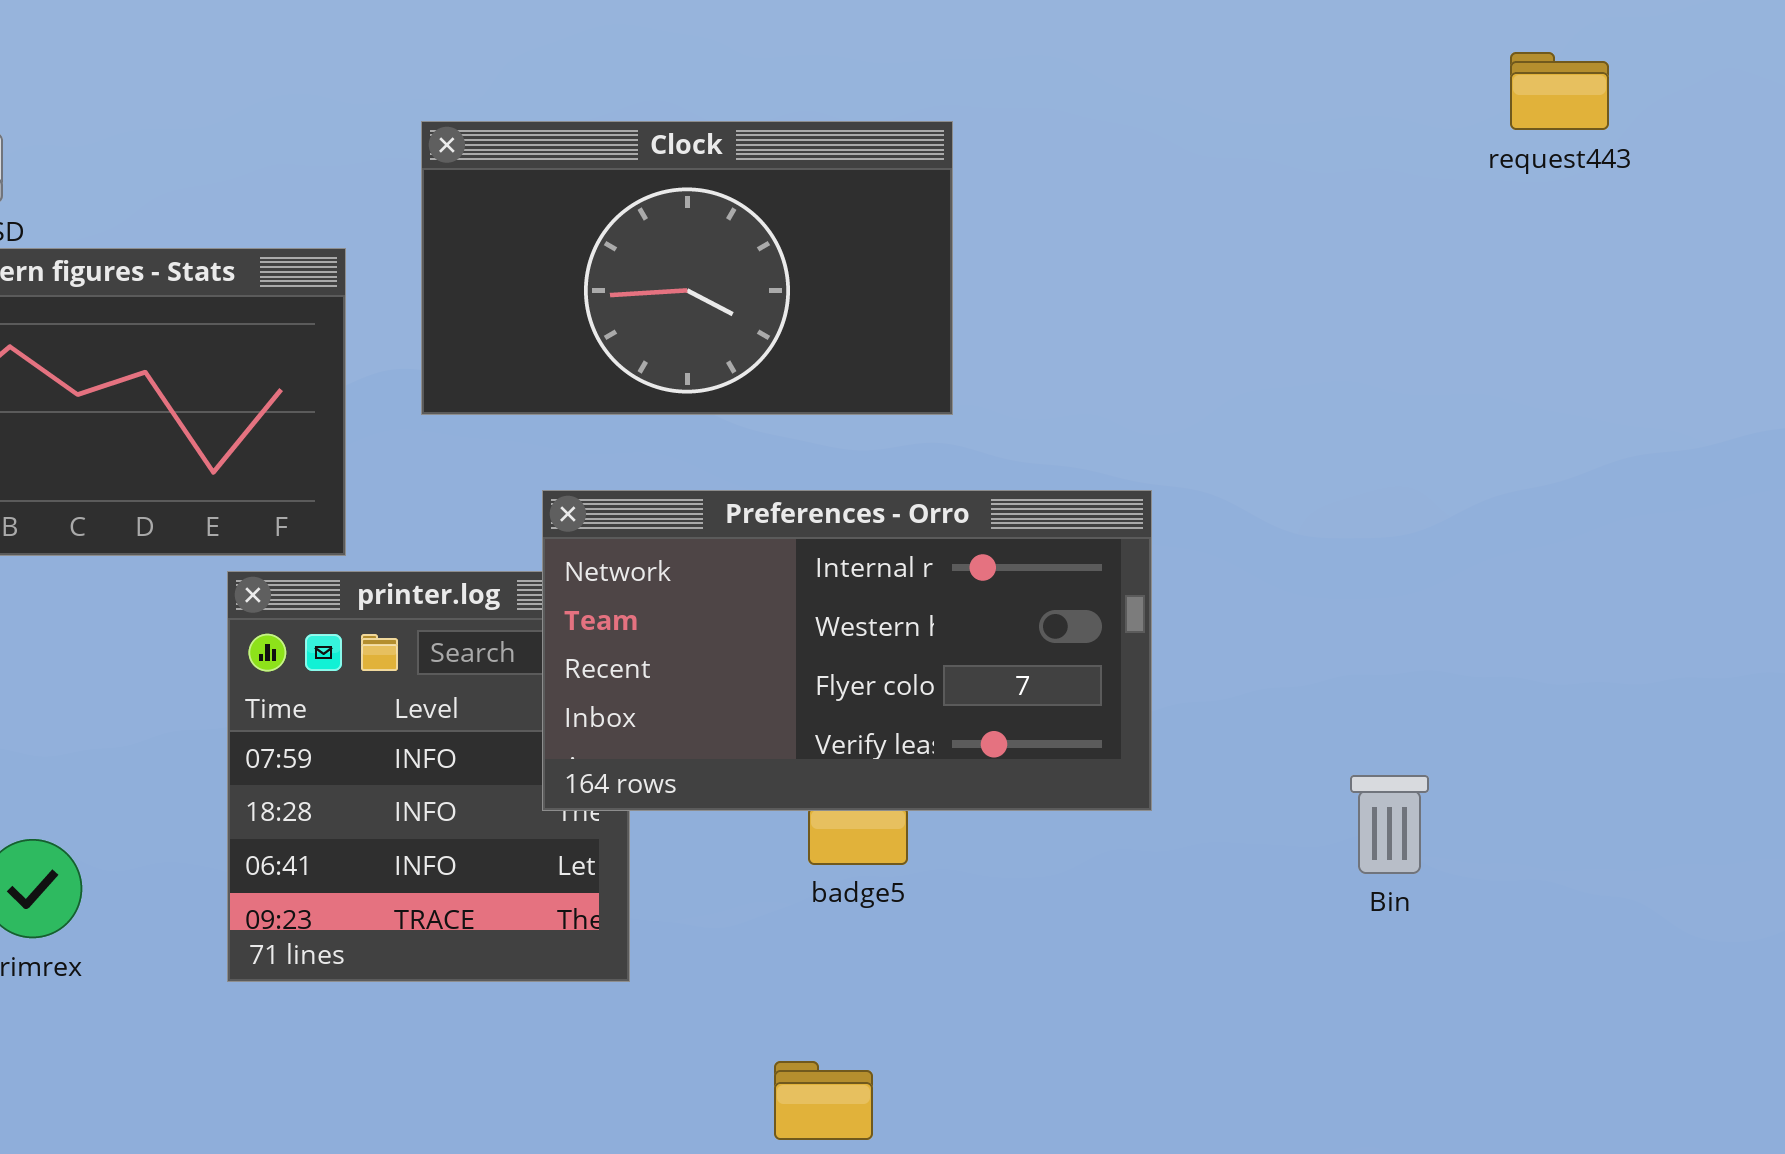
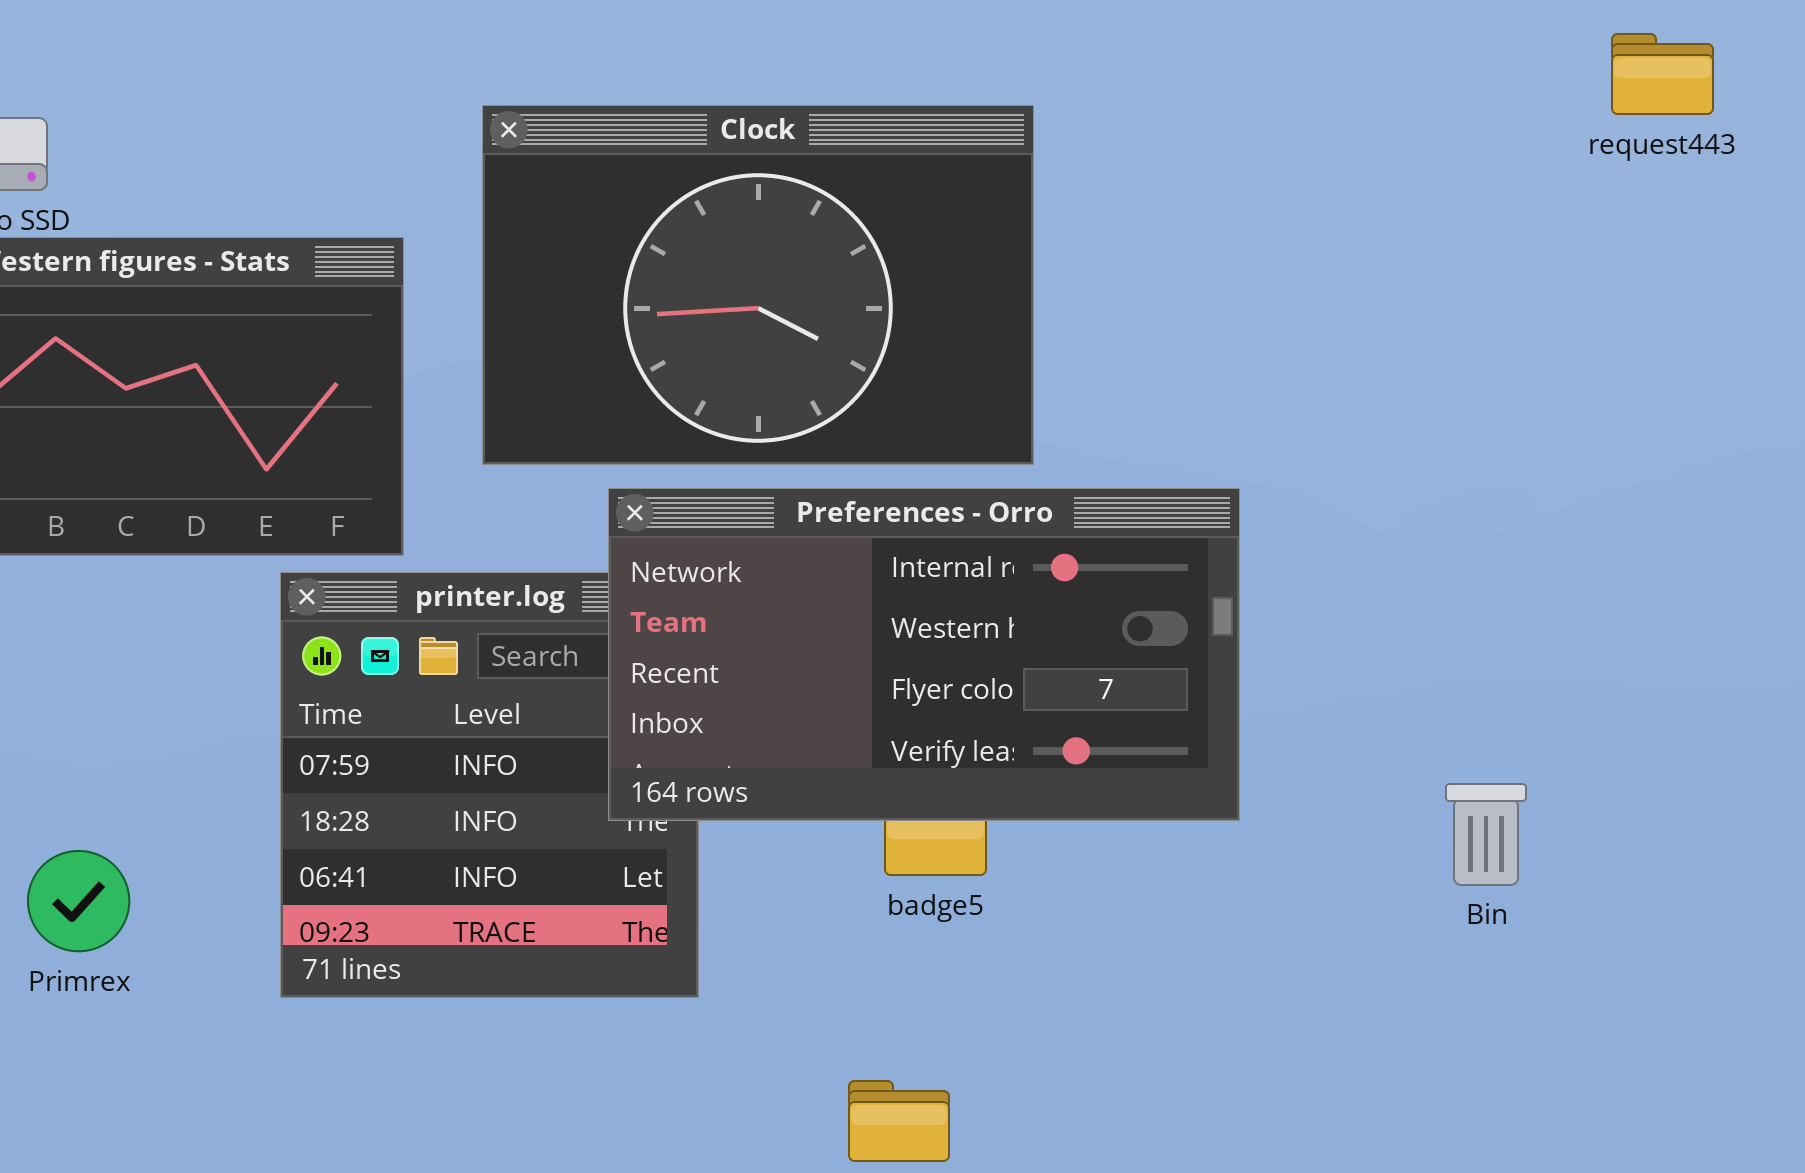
Clock: [421,121,953,415] -> [482,105,1034,465], resized

